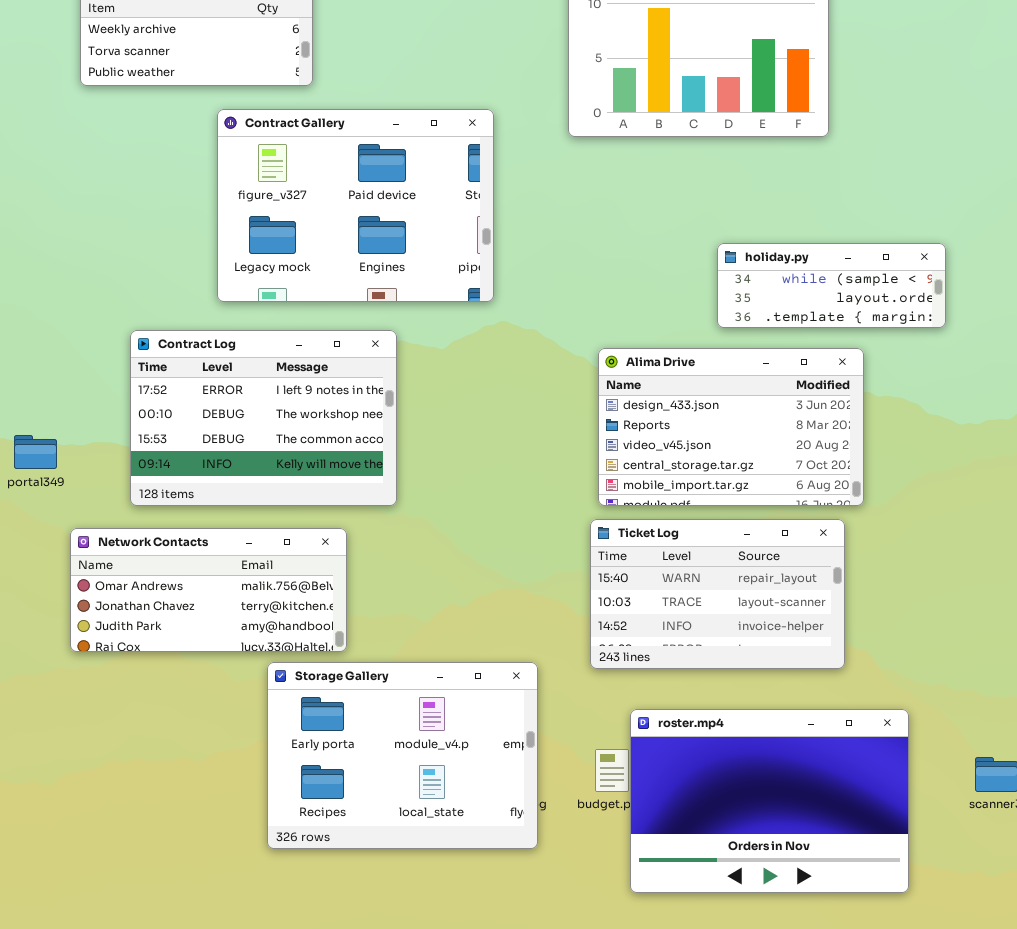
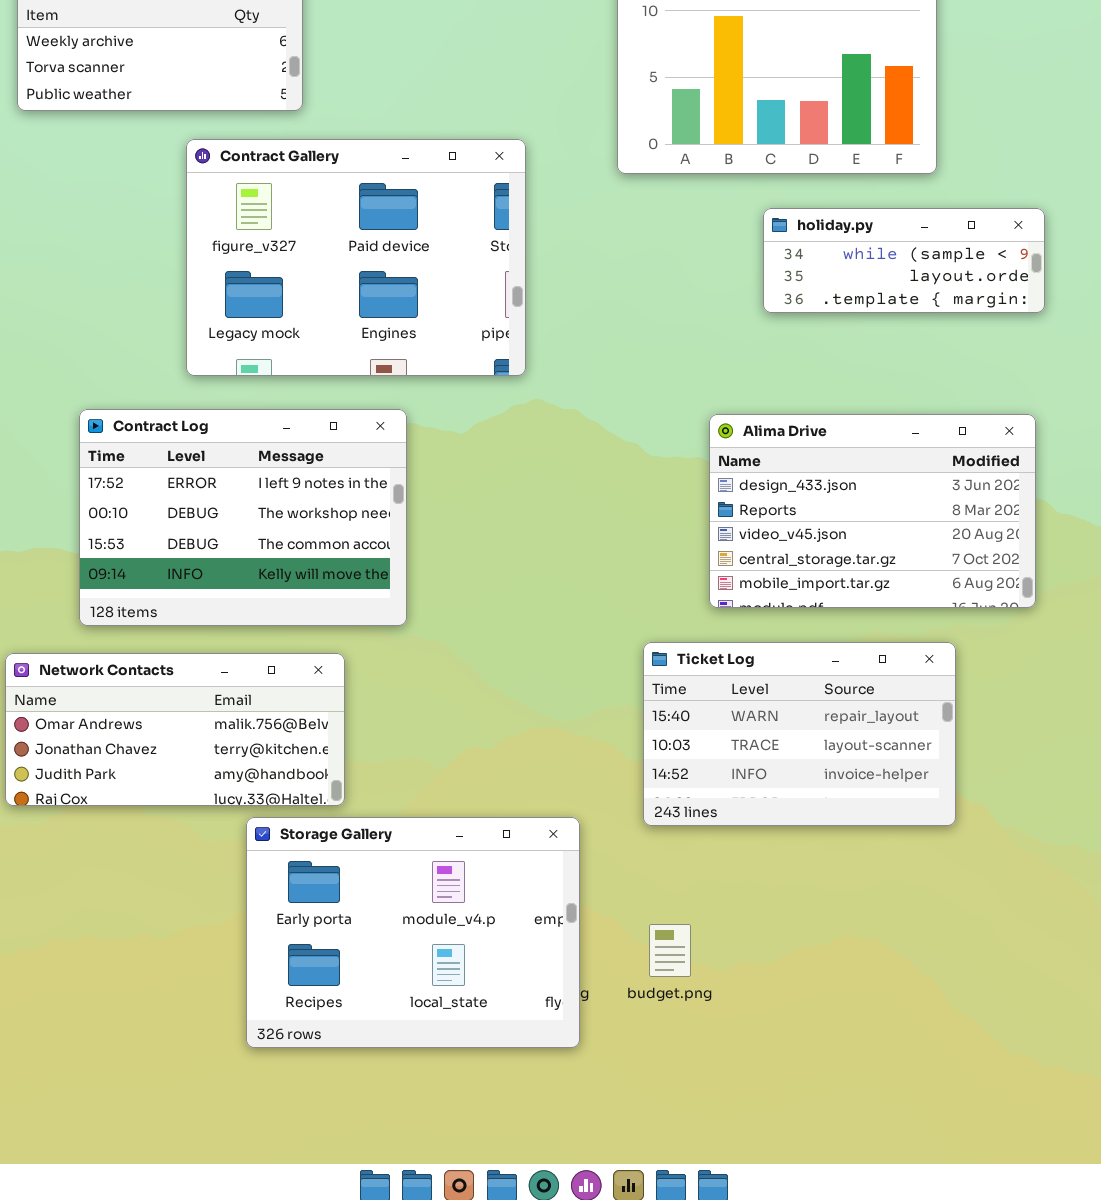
holiday.py: [717,243,946,328] -> [763,208,1045,313], moved
Alima Drive: [598,348,864,506] -> [709,414,1036,608], moved
roster.mp4: [630,709,909,893] -> none, closed

